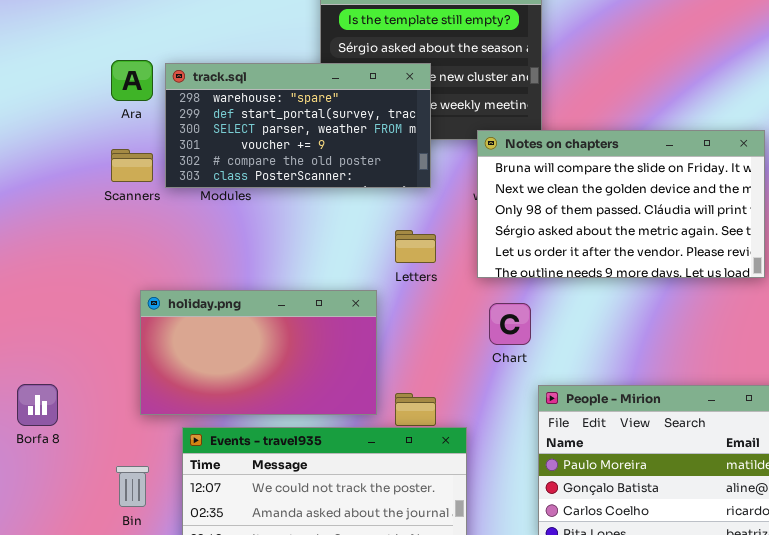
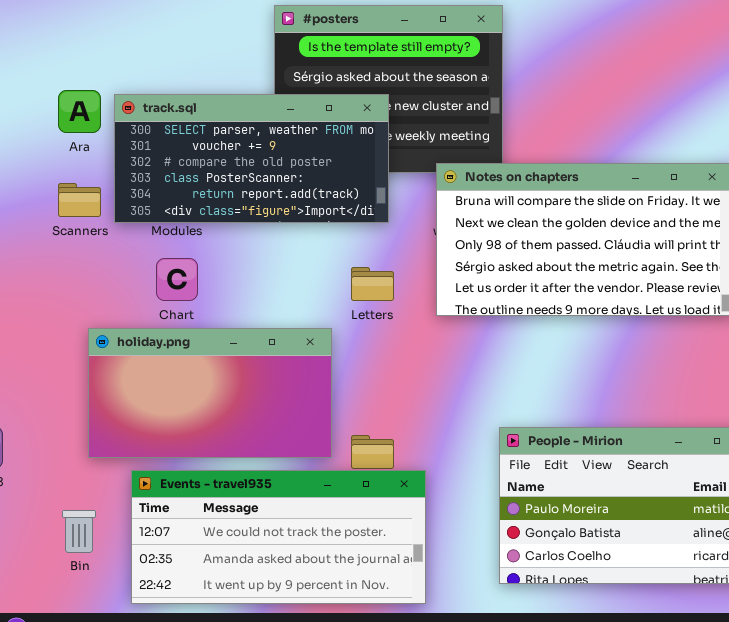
track.sql: [165,63,431,188] -> [114,94,389,223], scrolled down 2 rows
Chart: [489,303,531,345] -> [156,258,198,301], moved

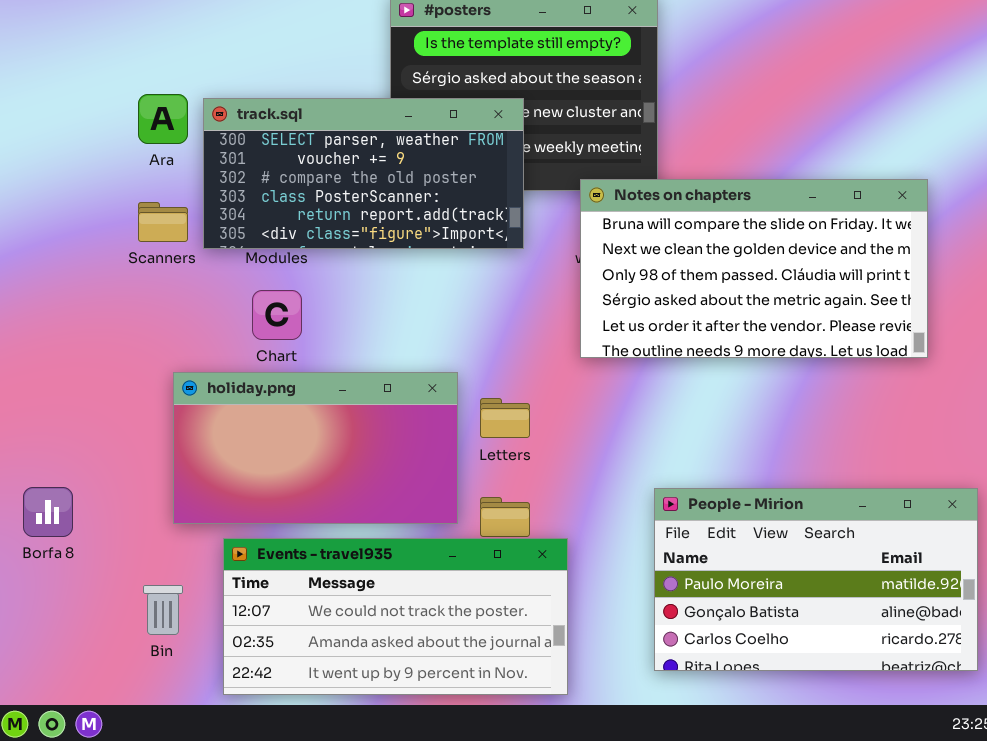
Letters: [351,267,394,301] -> [480,398,530,438], moved

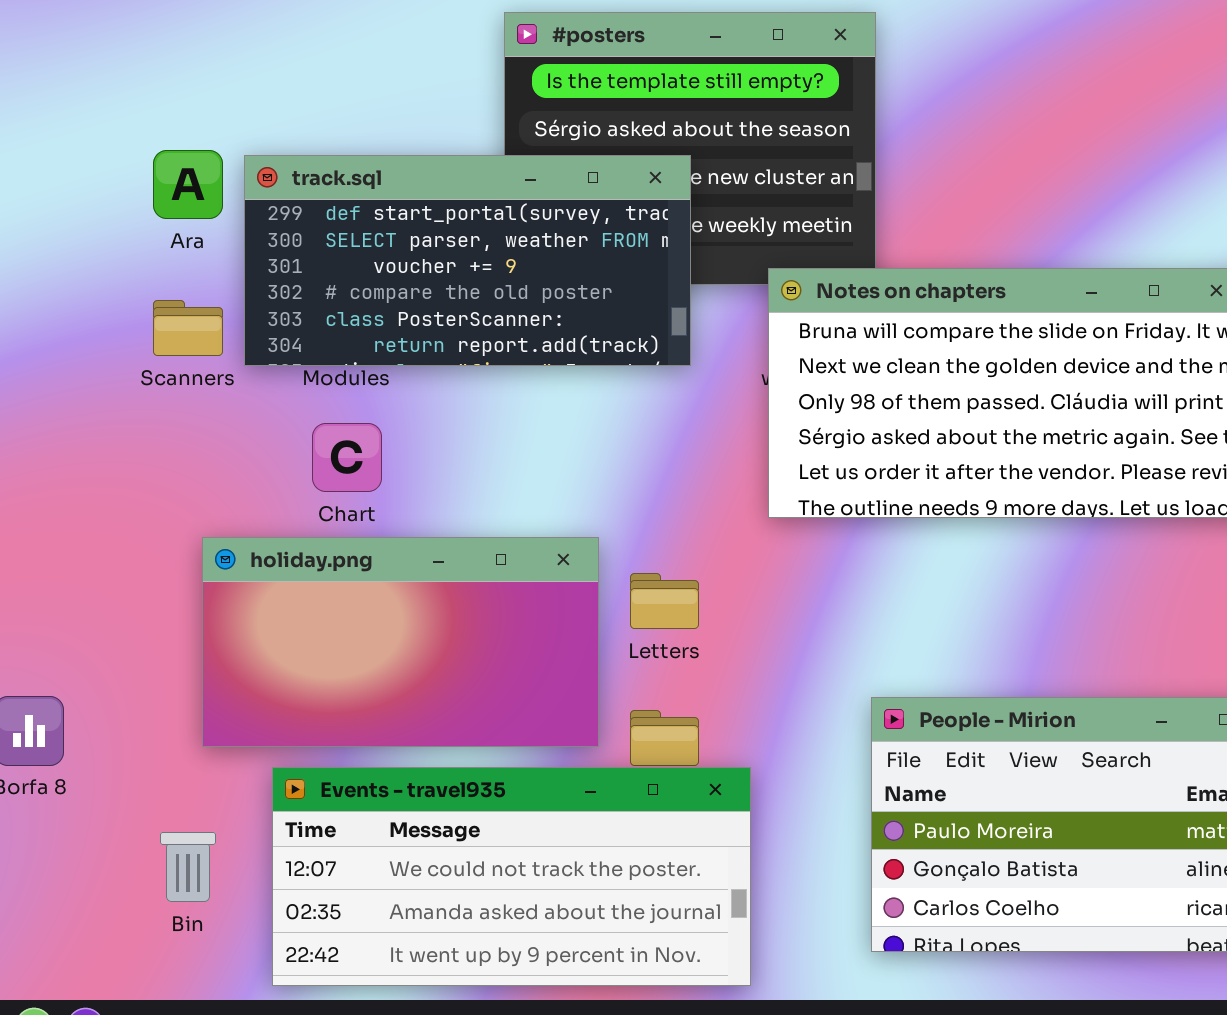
track.sql: [203,98,524,249] -> [244,155,691,366], scrolled up 1 row

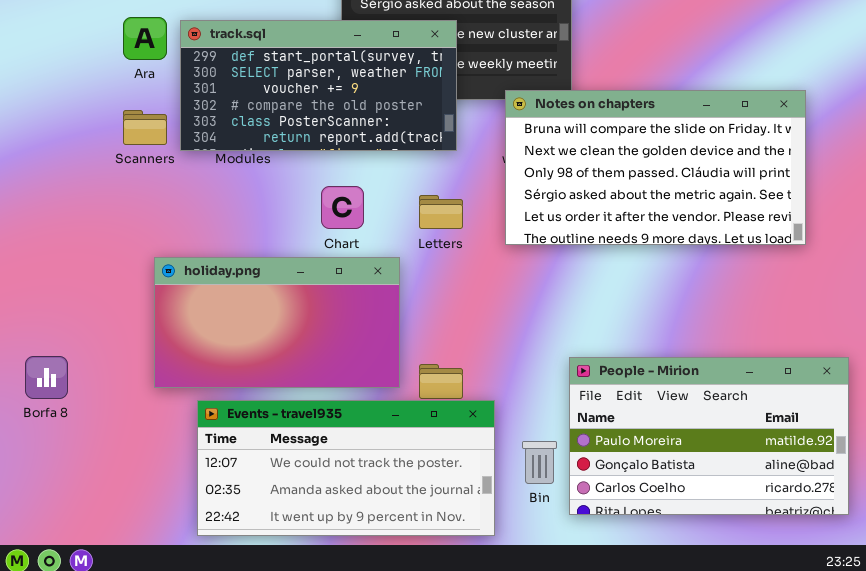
Chart: [312,423,382,492] -> [321,186,364,229], moved
Letters: [630,573,699,629] -> [419,195,463,229], moved
Bin: [160,832,216,902] -> [522,441,557,484], moved

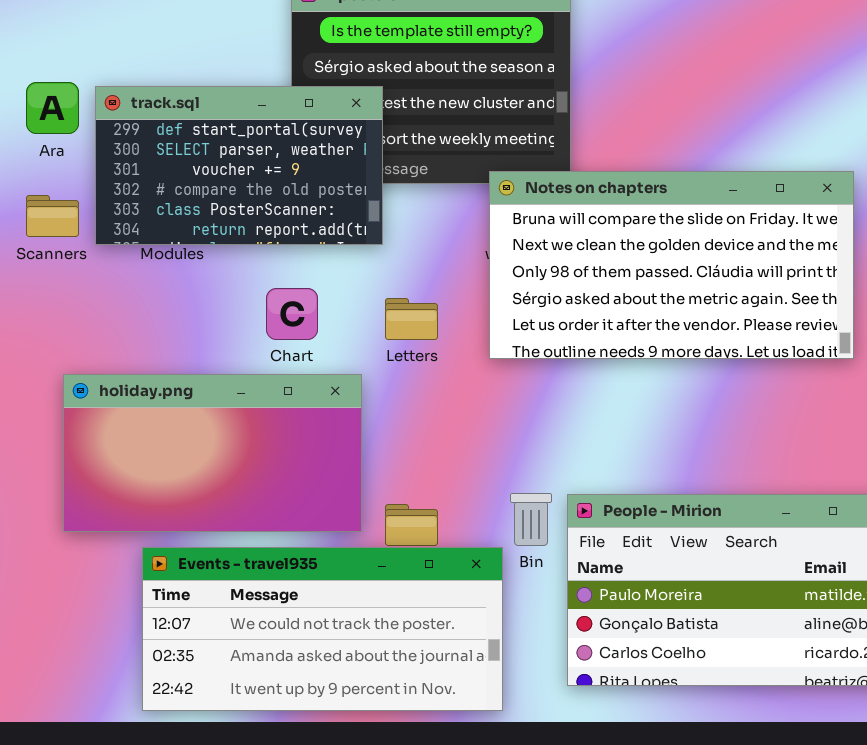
track.sql: [180,20,457,151] -> [95,86,383,245], resized
Events - travel935: [197,400,495,536] -> [142,547,503,711], moved
Bin: [522,441,557,484] -> [510,493,552,546], moved

